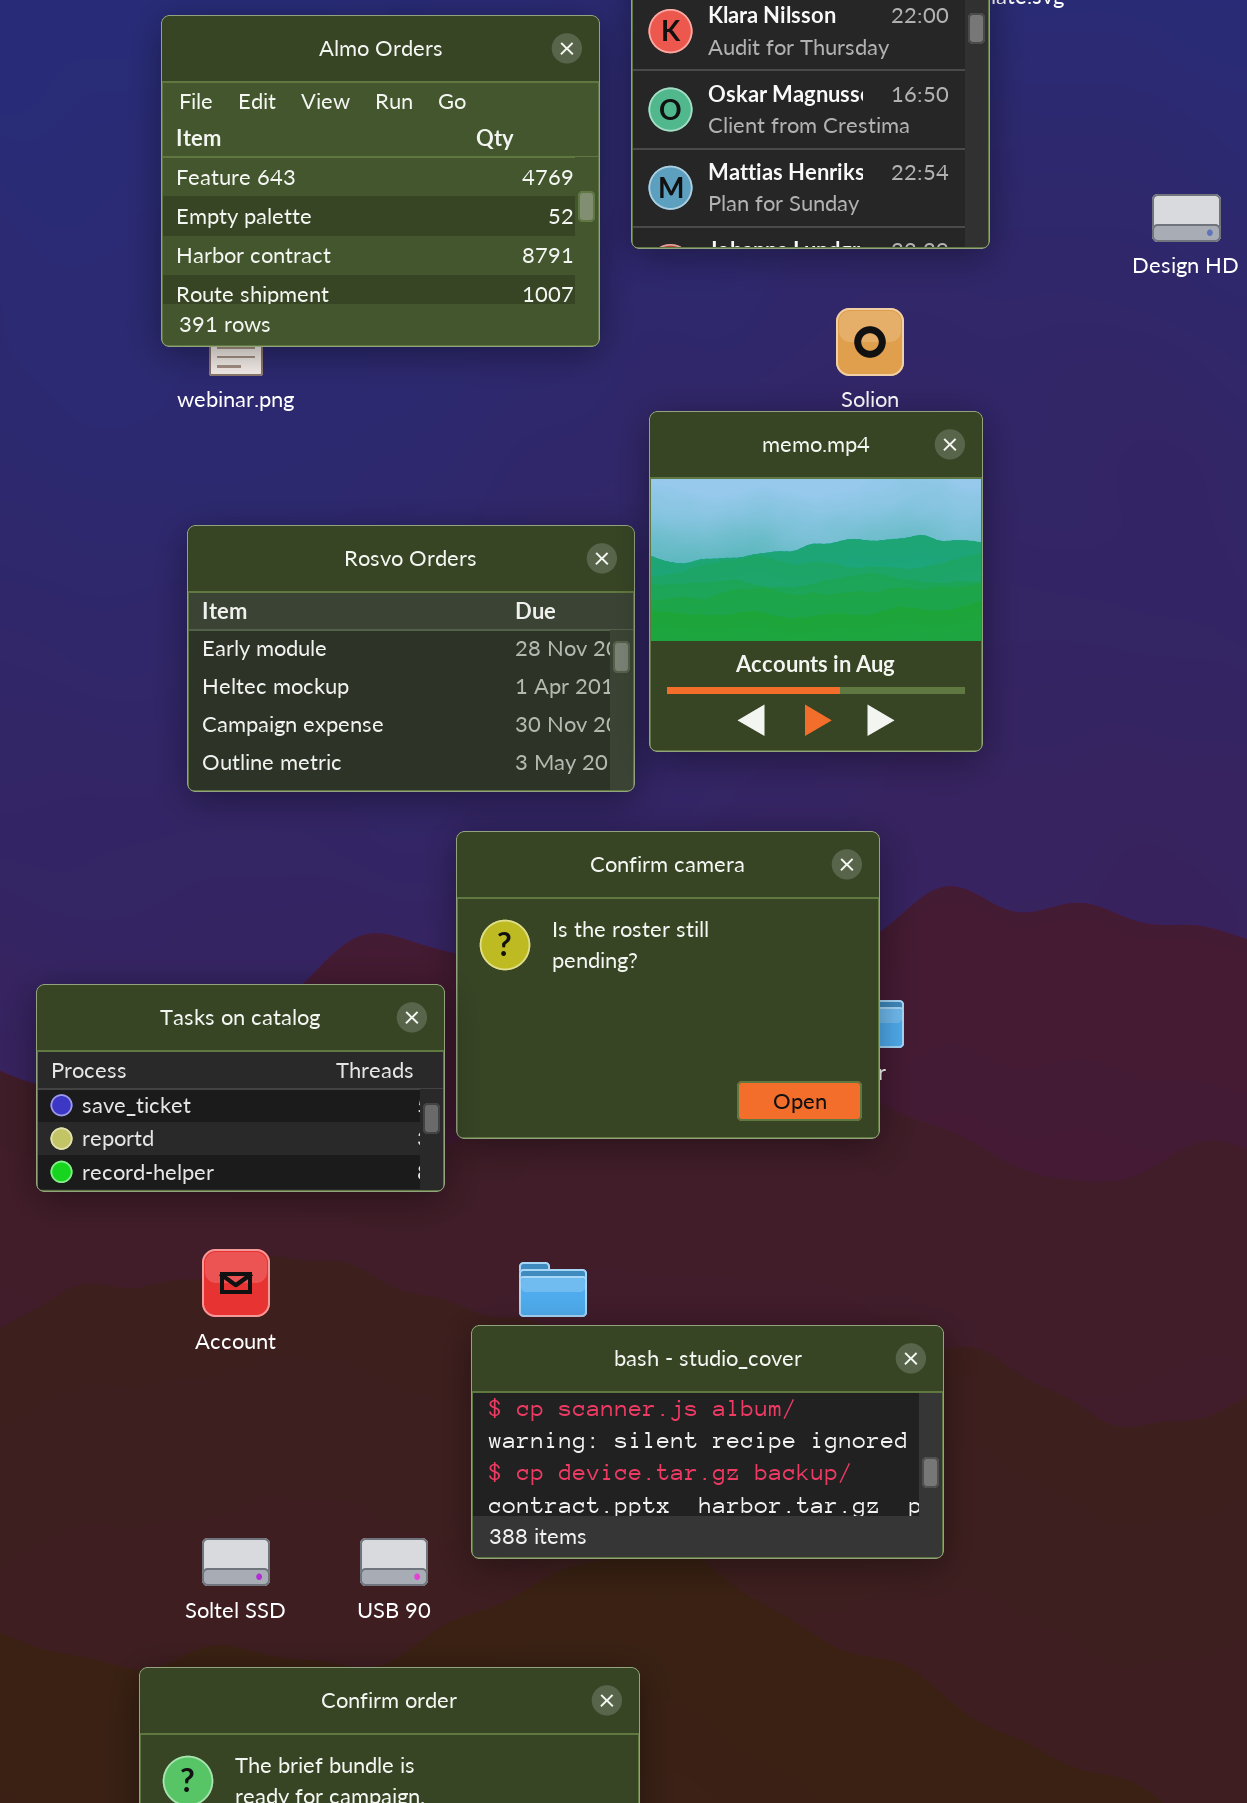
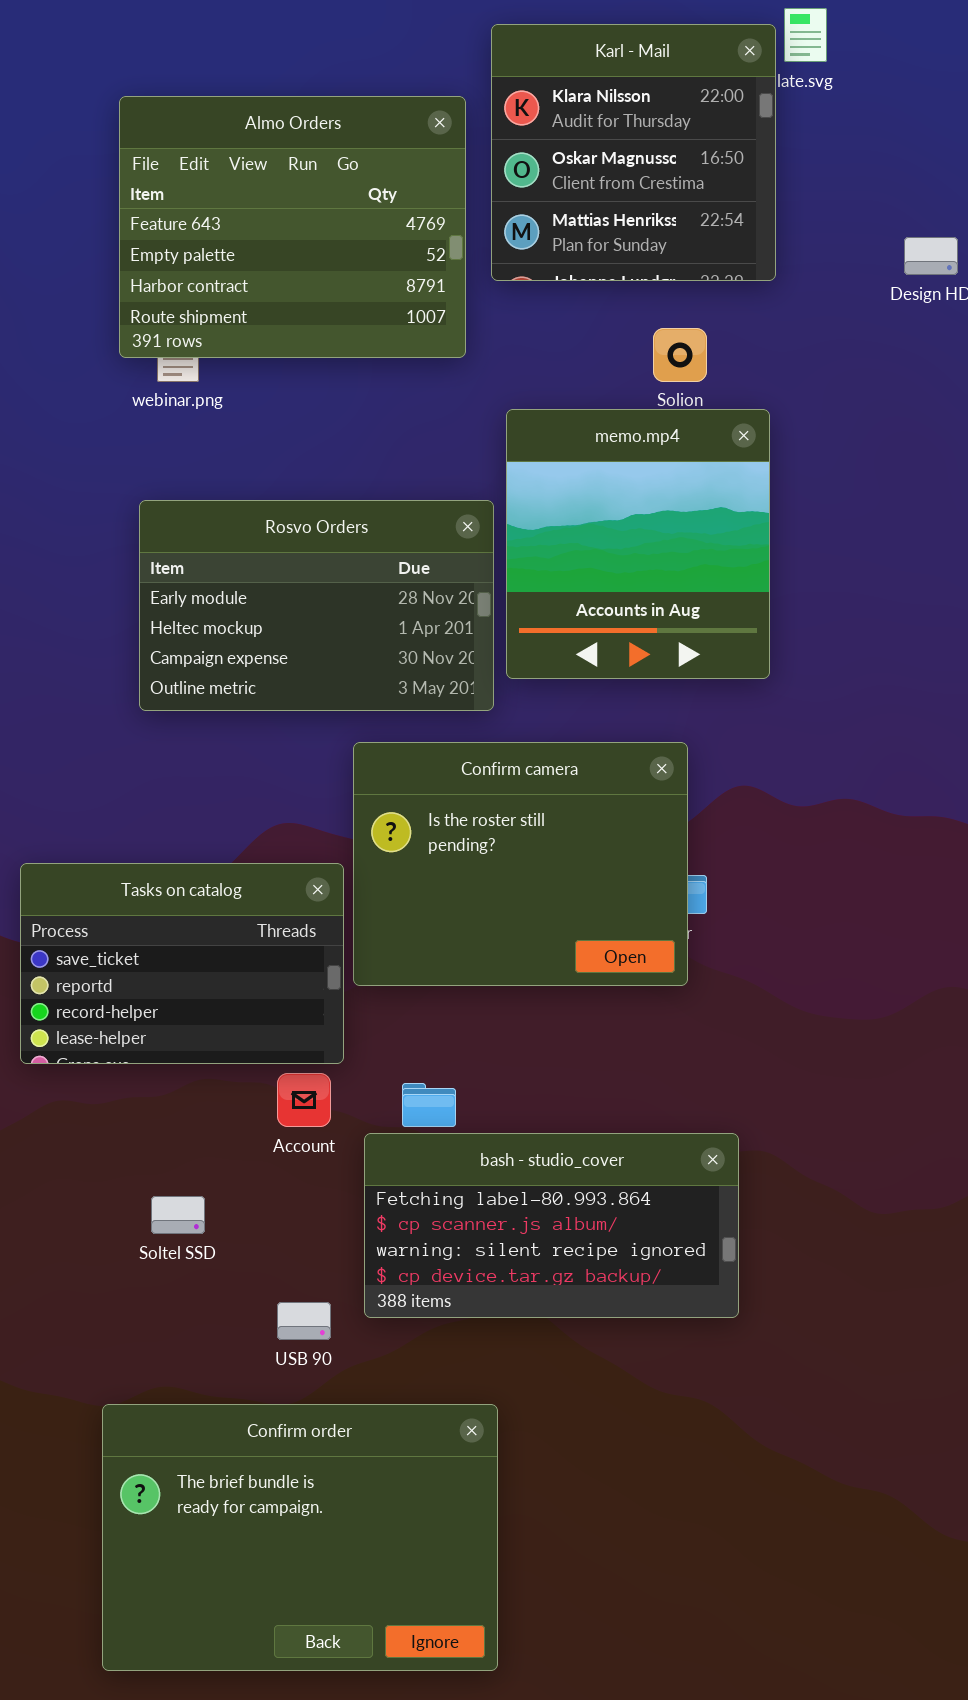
Tasks on catalog: [36,984,445,1192] -> [20,863,344,1064], resized
Account: [202,1249,270,1317] -> [277,1073,331,1127], moved
bash - studio_cover: [471,1325,944,1559] -> [364,1133,739,1318], scrolled up 1 row
Soltel SSD: [202,1538,270,1586] -> [151,1196,205,1234], moved

